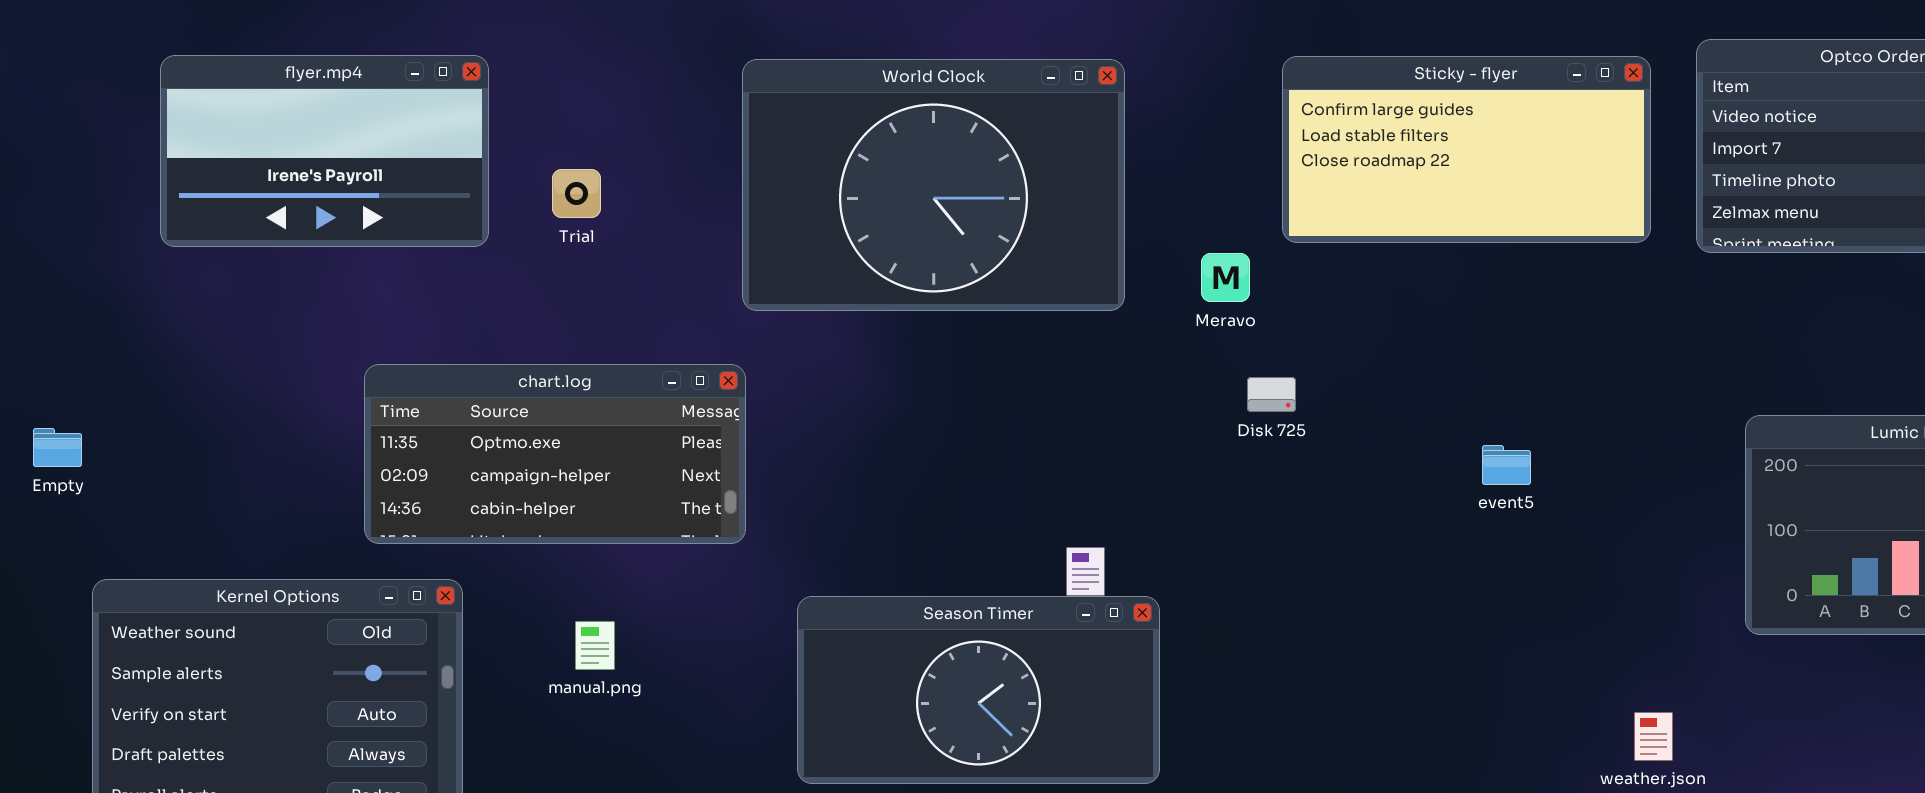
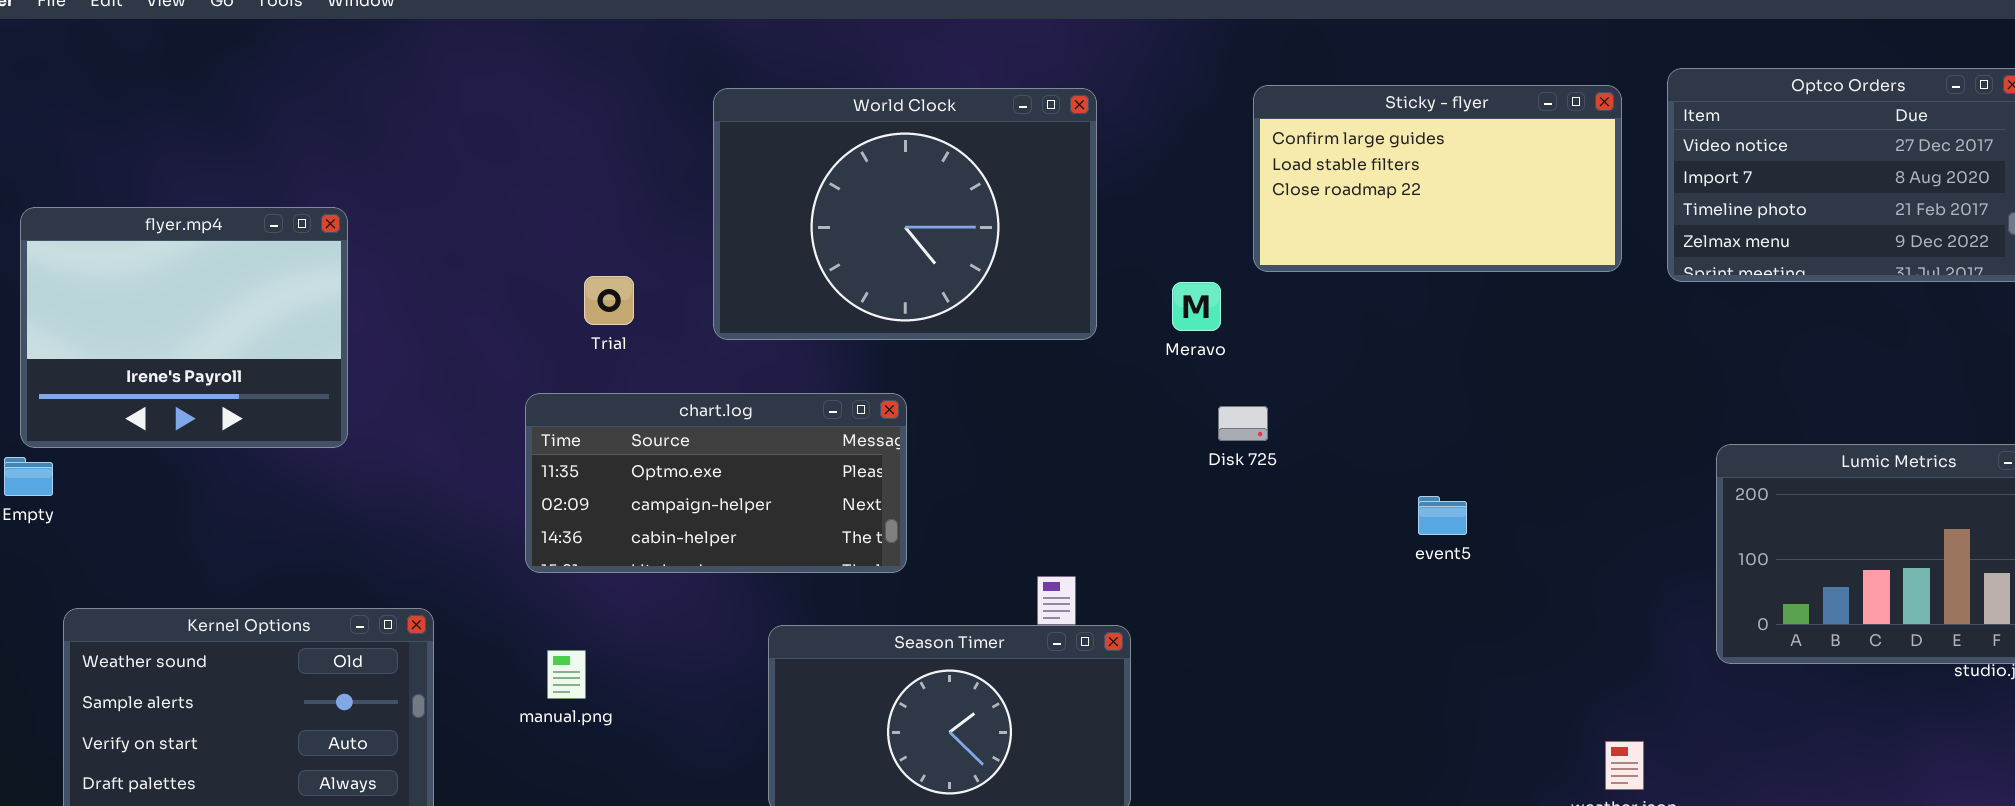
flyer.mp4: [160,55,489,247] -> [20,207,348,448], moved, resized
Trial: [552,169,601,218] -> [584,276,634,325], moved
chart.log: [364,364,746,544] -> [525,393,907,573], moved
event5: [1482,445,1531,485] -> [1418,496,1467,535], moved

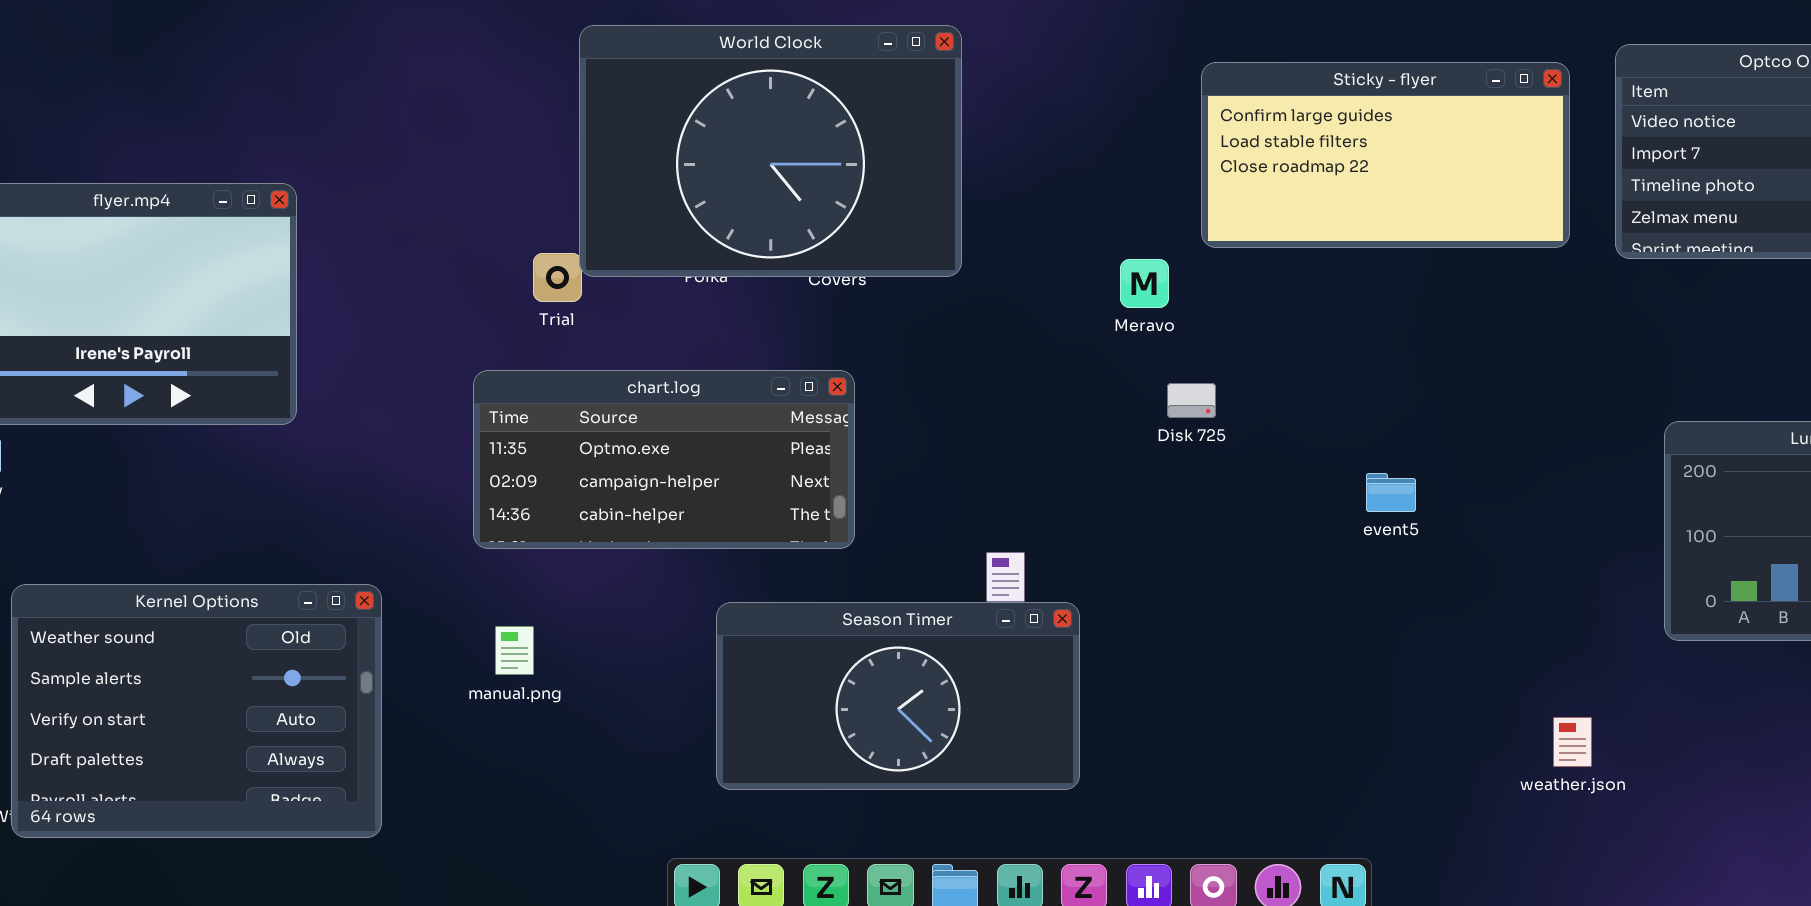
World Clock: [713,88,1097,340] -> [579,25,962,277], moved

